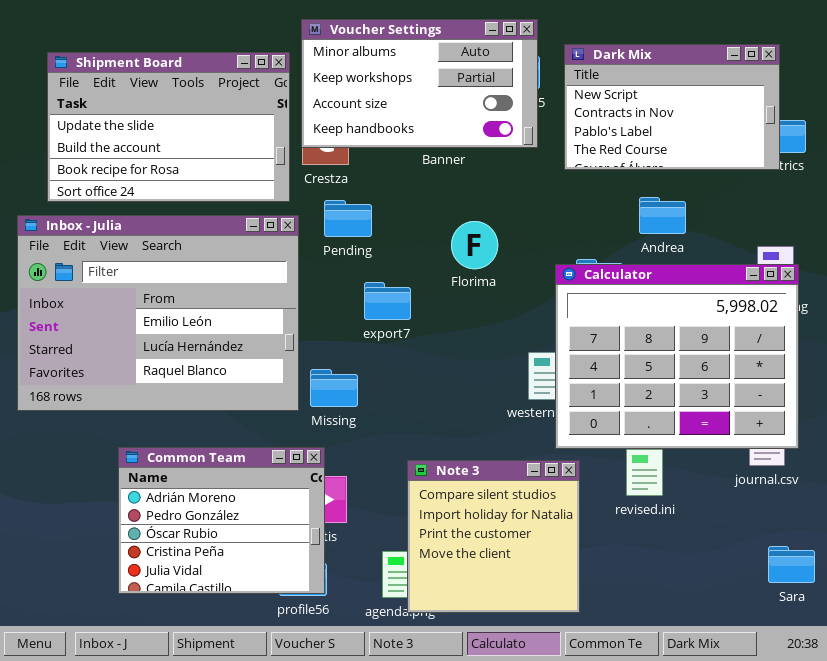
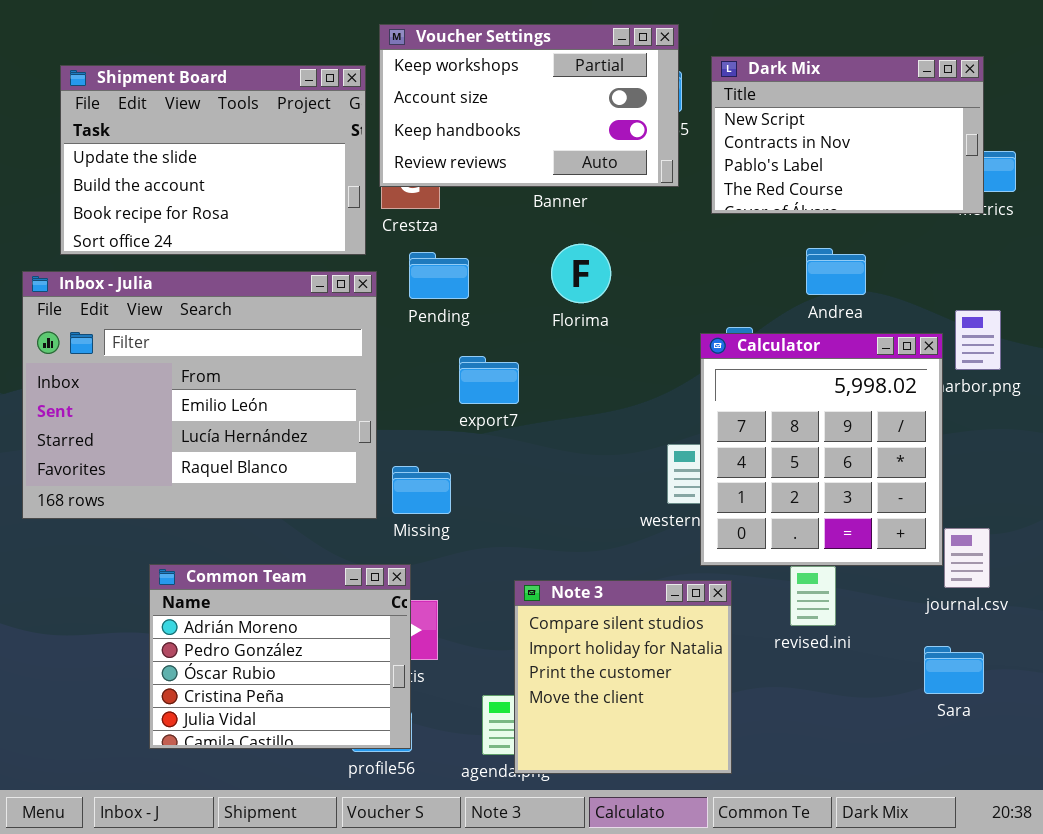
Voucher Settings: [301,19,538,148] -> [379,24,679,187], scrolled down 1 row
Florima: [451,221,498,269] -> [551,244,611,303], moved
Calculator: [555,264,799,449] -> [700,333,943,566], resized
Sara: [768,546,815,583] -> [924,646,984,694], moved

